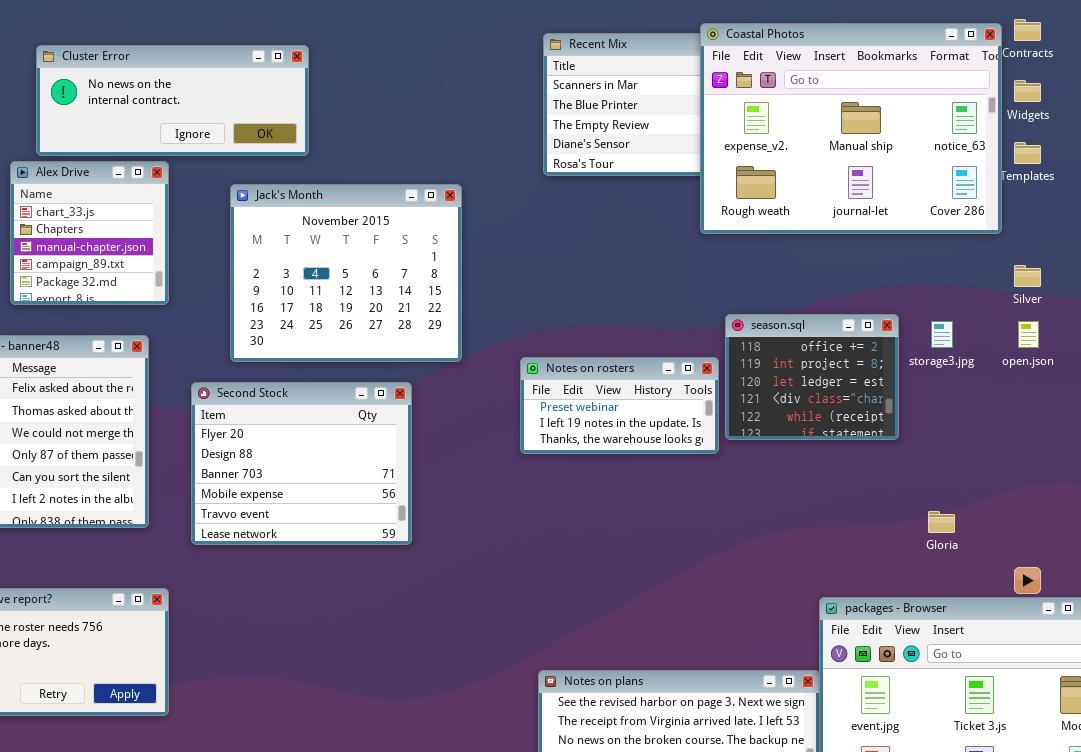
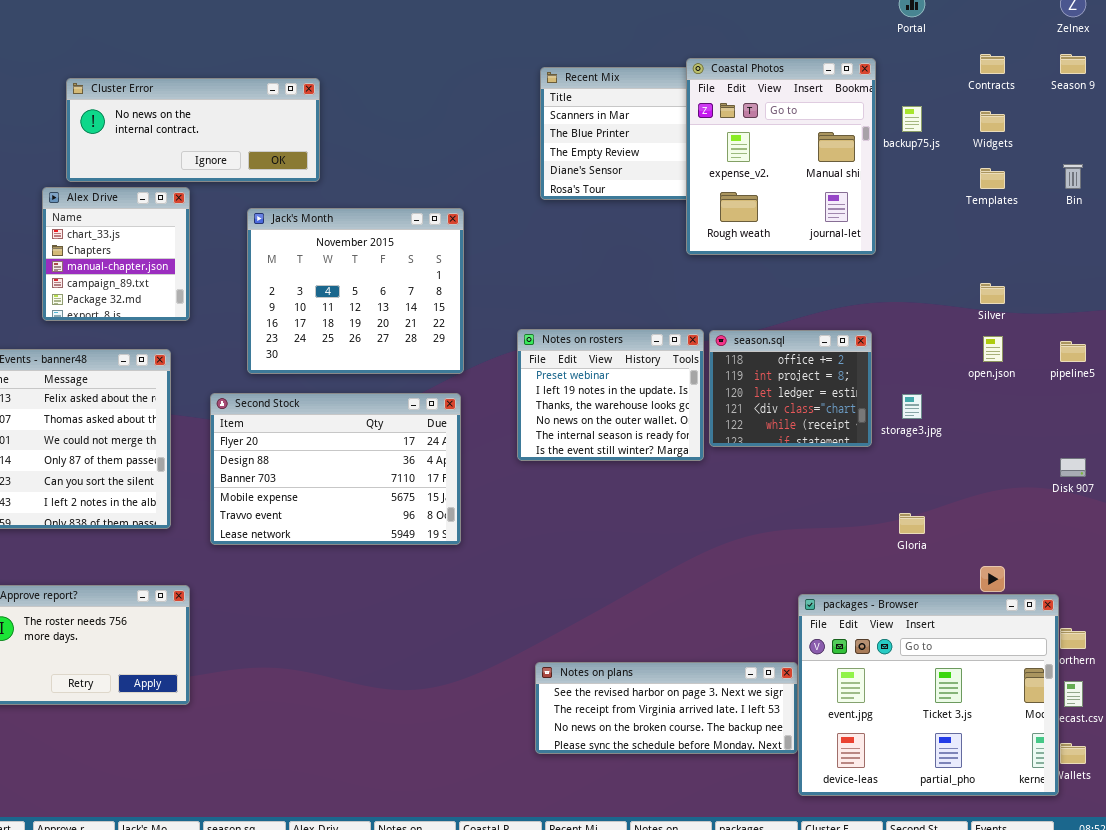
Coastal Photos: [700,23,1002,234] -> [686,58,876,255], resized
storage3.jpg: [931,321,953,348] -> [902,394,922,419], moved
Notes on rosters: [520,357,719,454] -> [517,329,704,461], resized
Second Stock: [191,382,412,545] -> [210,393,461,545], resized

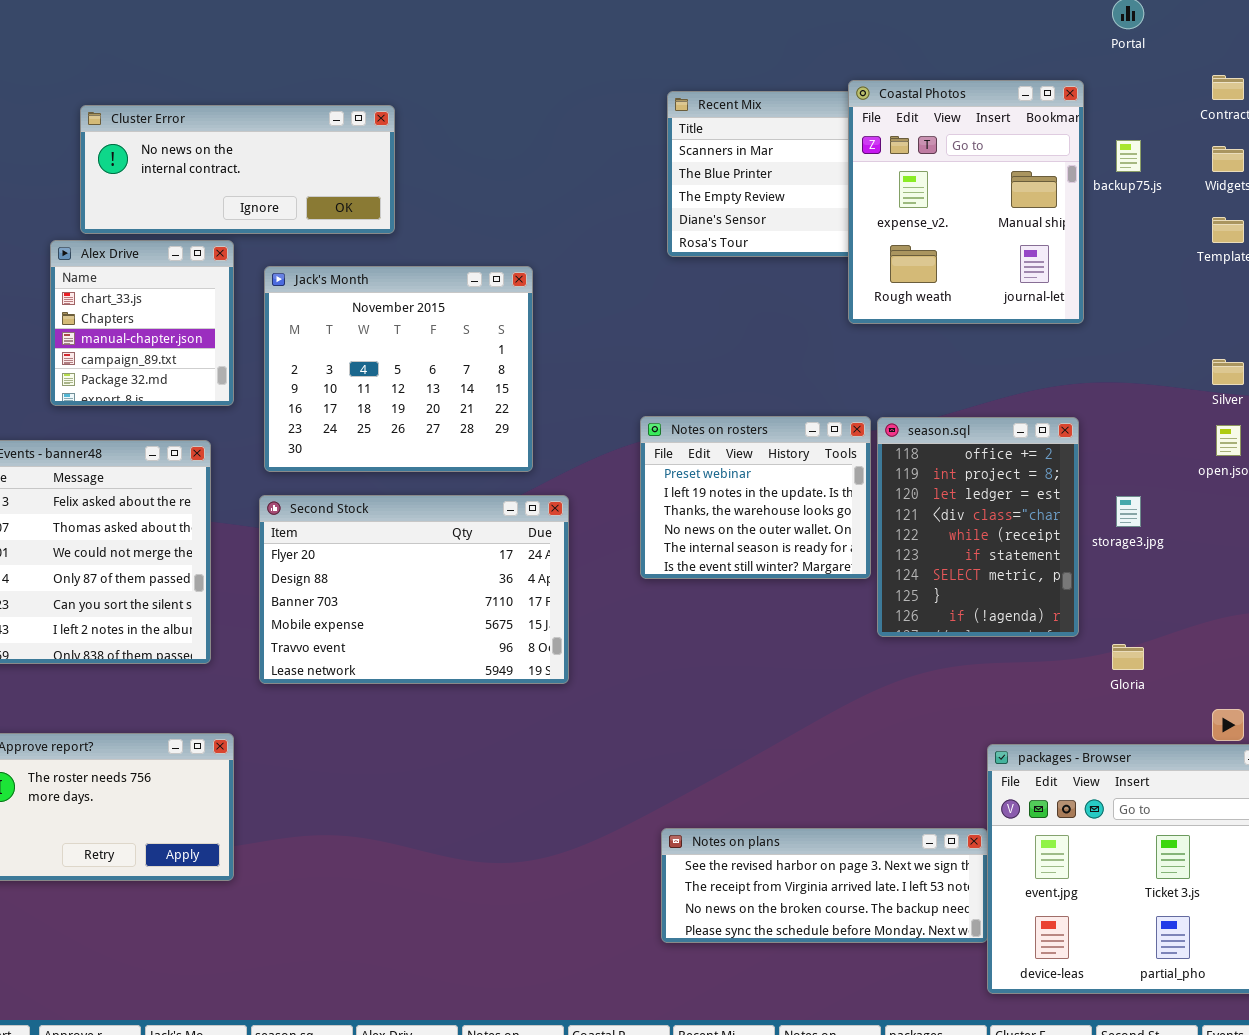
Jack's Month: [247,208,464,374] -> [264,266,533,472], moved
season.sql: [709,330,872,447] -> [877,417,1079,637], resized

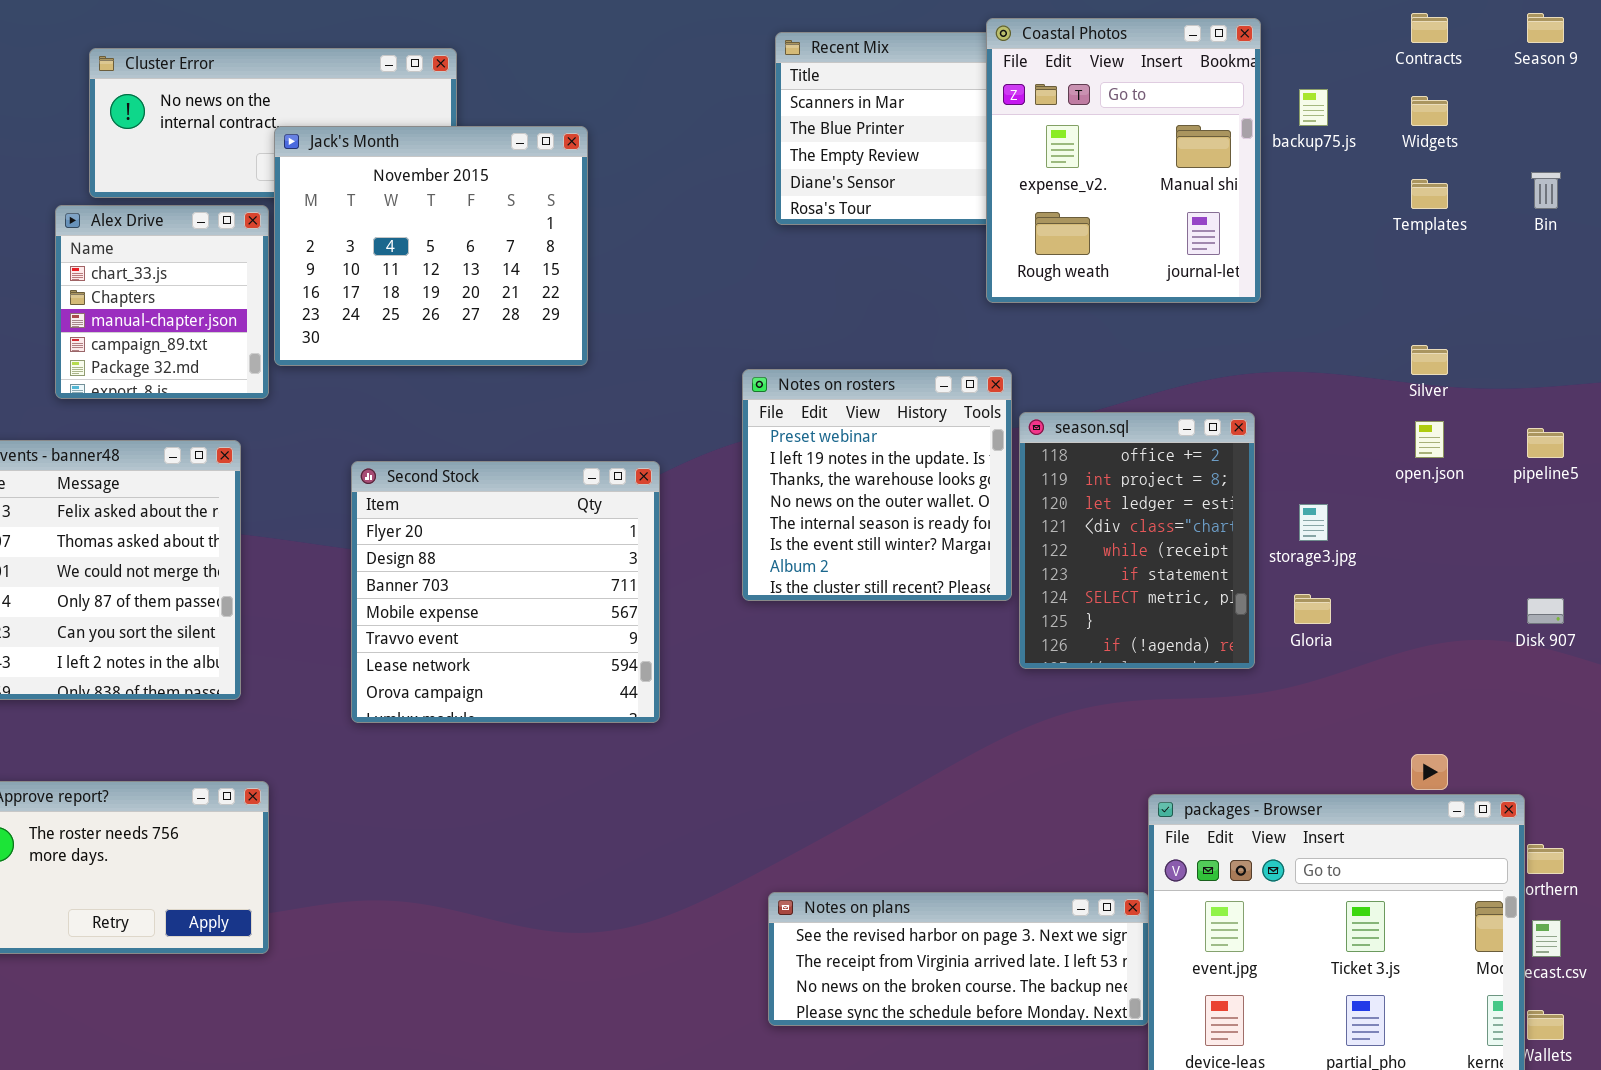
Jack's Month: [264,266,533,472] -> [274,126,588,366], moved
Notes on rosters: [640,416,871,579] -> [742,369,1012,601], resized
Second Stock: [259,495,569,684] -> [351,461,660,723], resized
Gloria: [1112,644,1144,670] -> [1294,594,1331,624], moved

